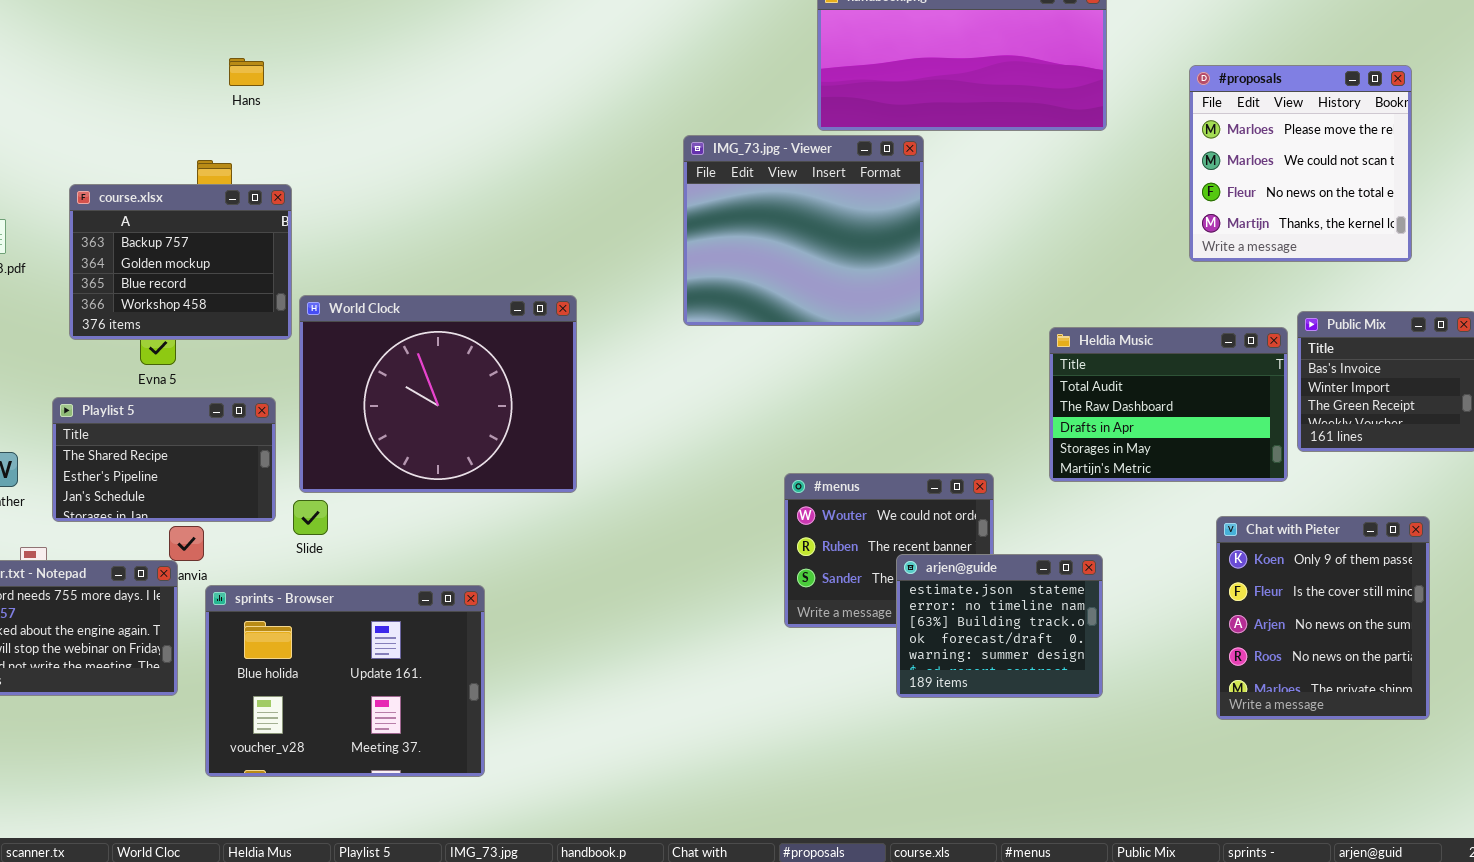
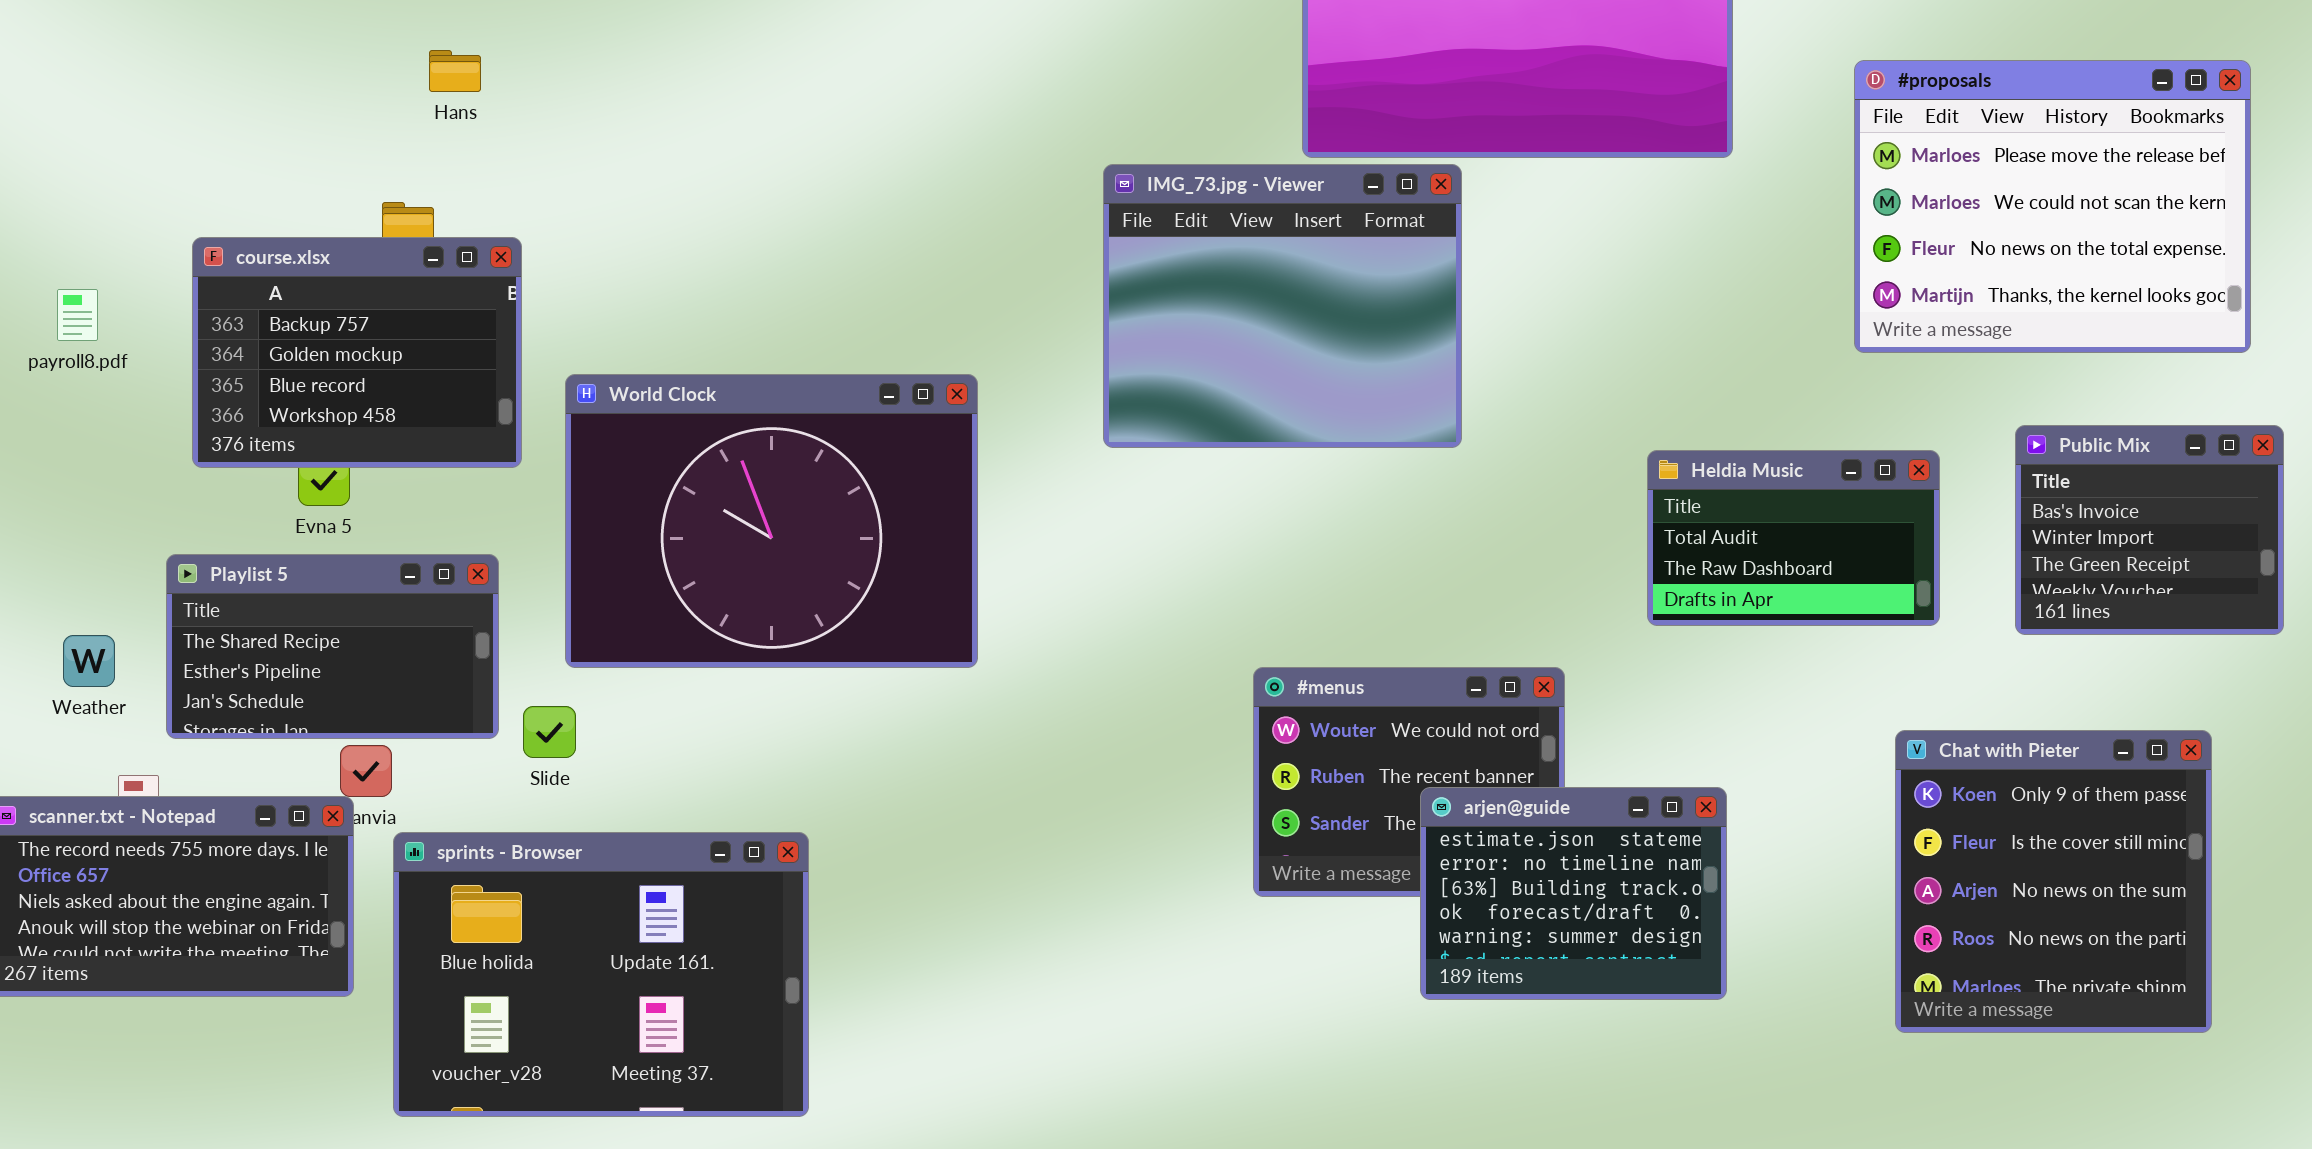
#proposals: [1189,65,1412,262] -> [1854,60,2251,353], resized
World Clock: [299,295,577,493] -> [565,374,978,668], moved
Heldia Music: [1049,327,1288,482] -> [1647,450,1940,626], resized

